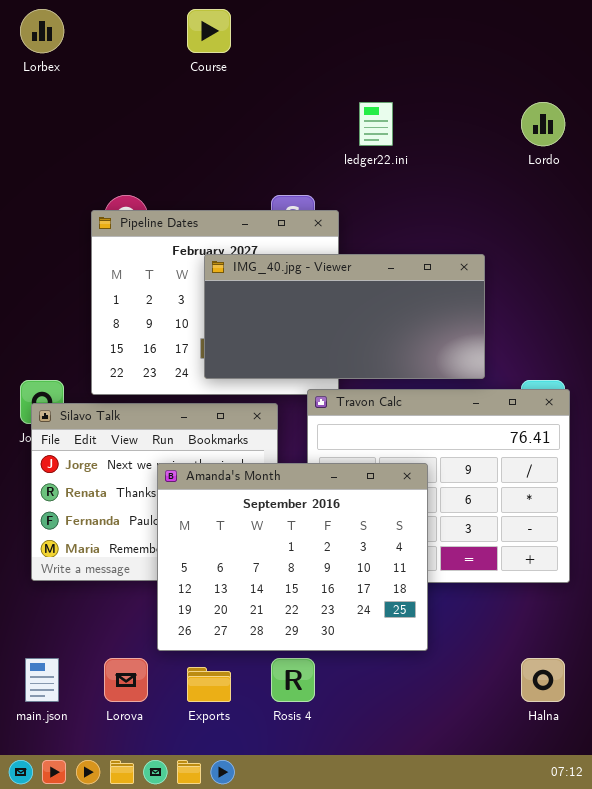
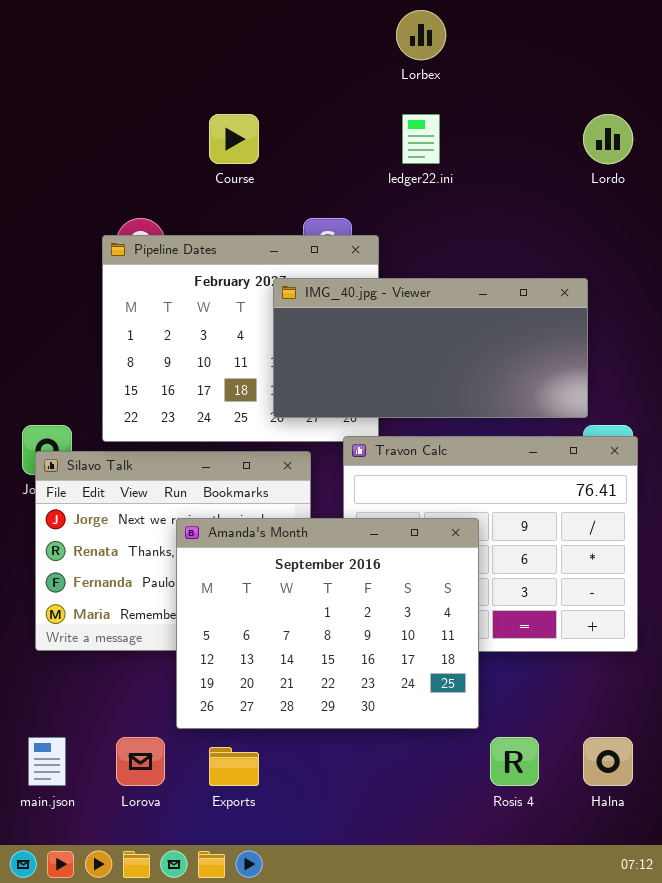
Lorbex: [20,9,64,53] -> [396,10,446,60], moved
Course: [187,9,231,53] -> [209,114,259,164], moved
IMG_40.jpg - Viewer: [204,254,485,379] -> [273,278,588,418], moved
Rosis 4: [271,658,315,702] -> [490,737,539,786], moved

